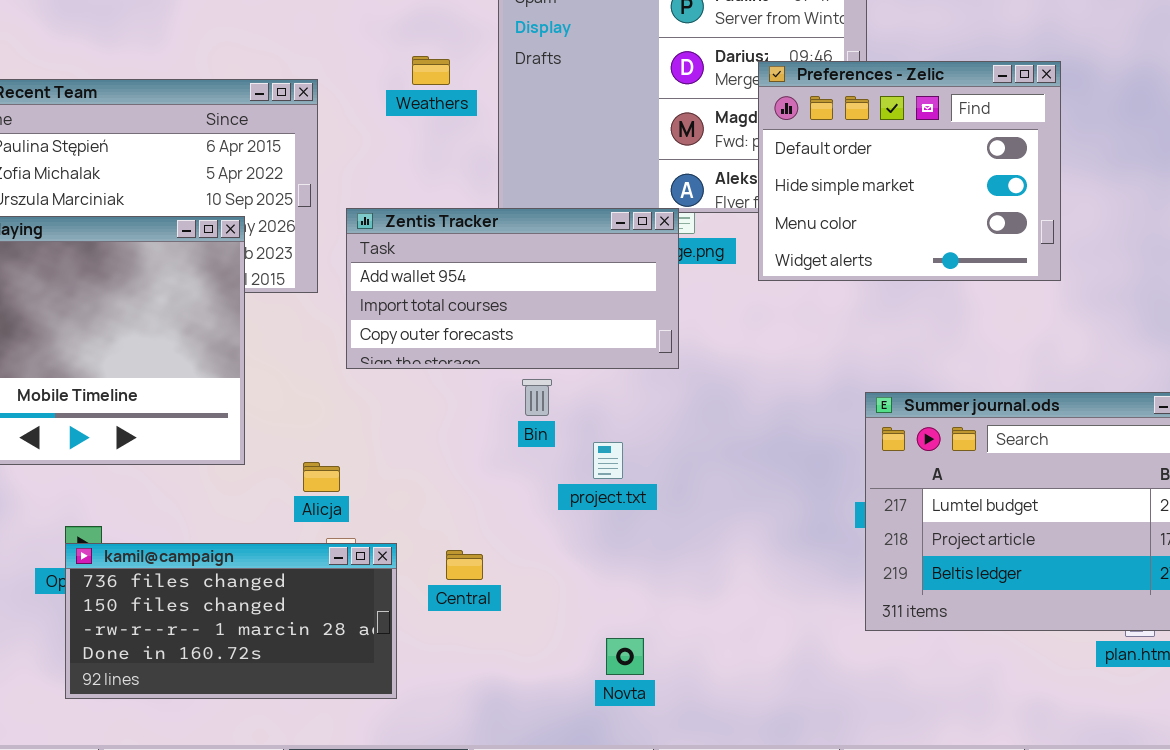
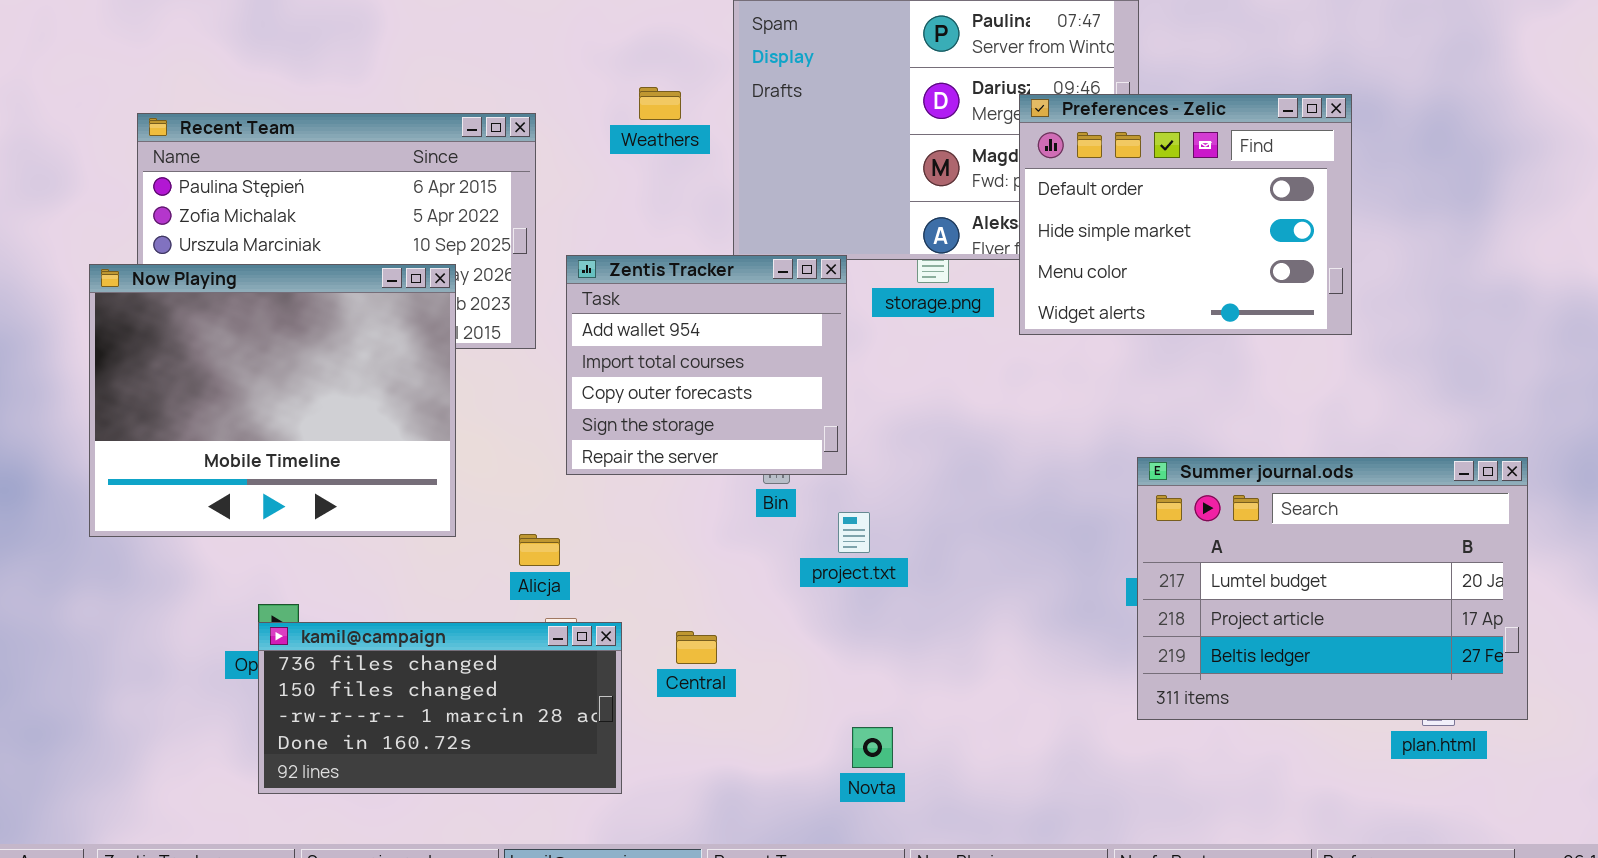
Zentis Tracker: [346,208,679,369] -> [566,255,847,475], resized

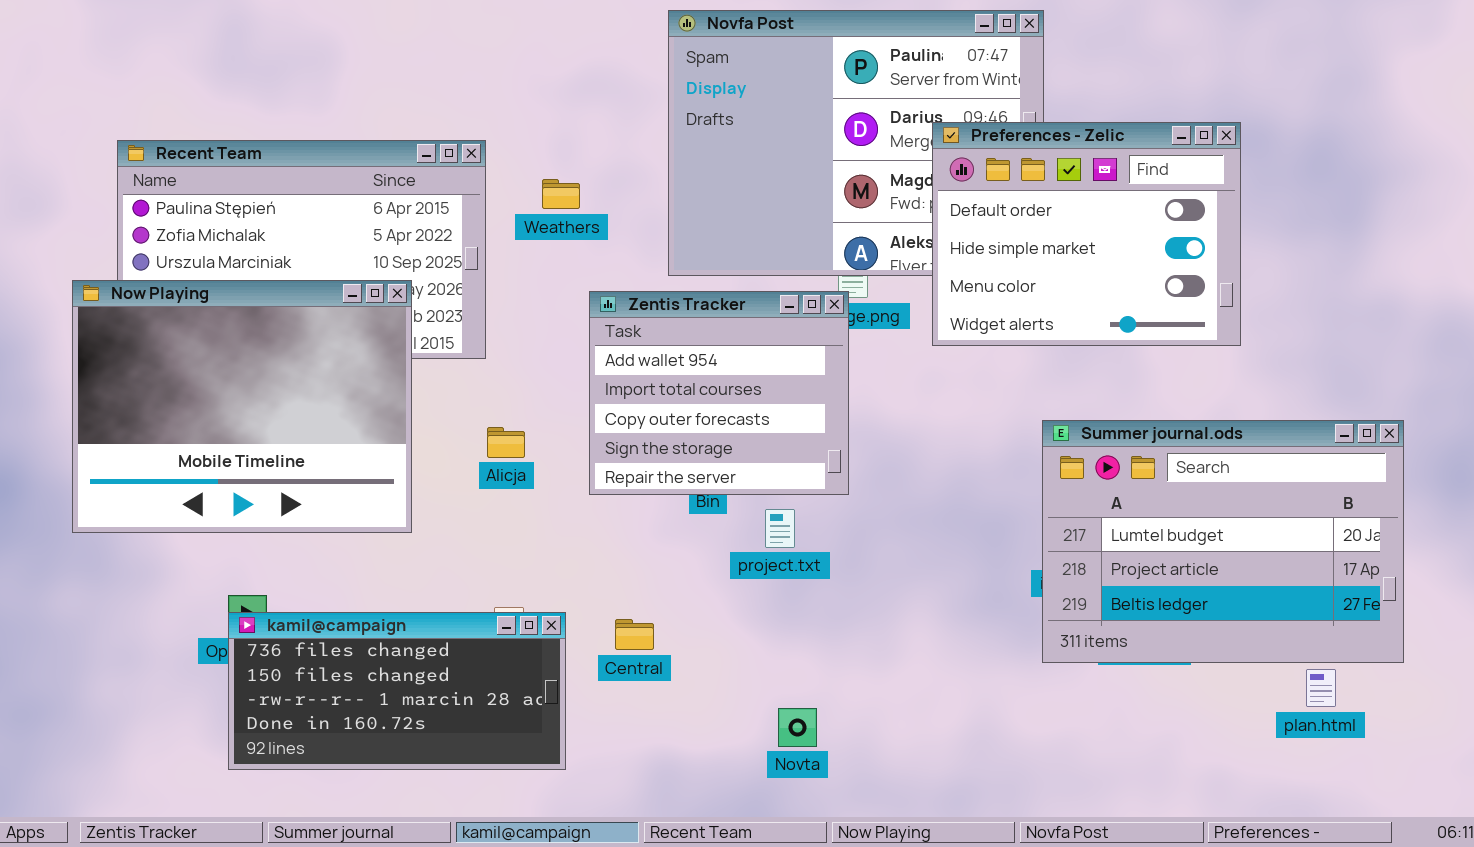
Weathers: [639,87,681,120] -> [542,179,580,209], moved
Zentis Tracker: [566,255,847,475] -> [589,291,849,495], moved
Summer journal.ods: [1137,457,1528,720] -> [1042,420,1404,663], moved
Alicja: [519,534,560,566] -> [487,427,525,458], moved

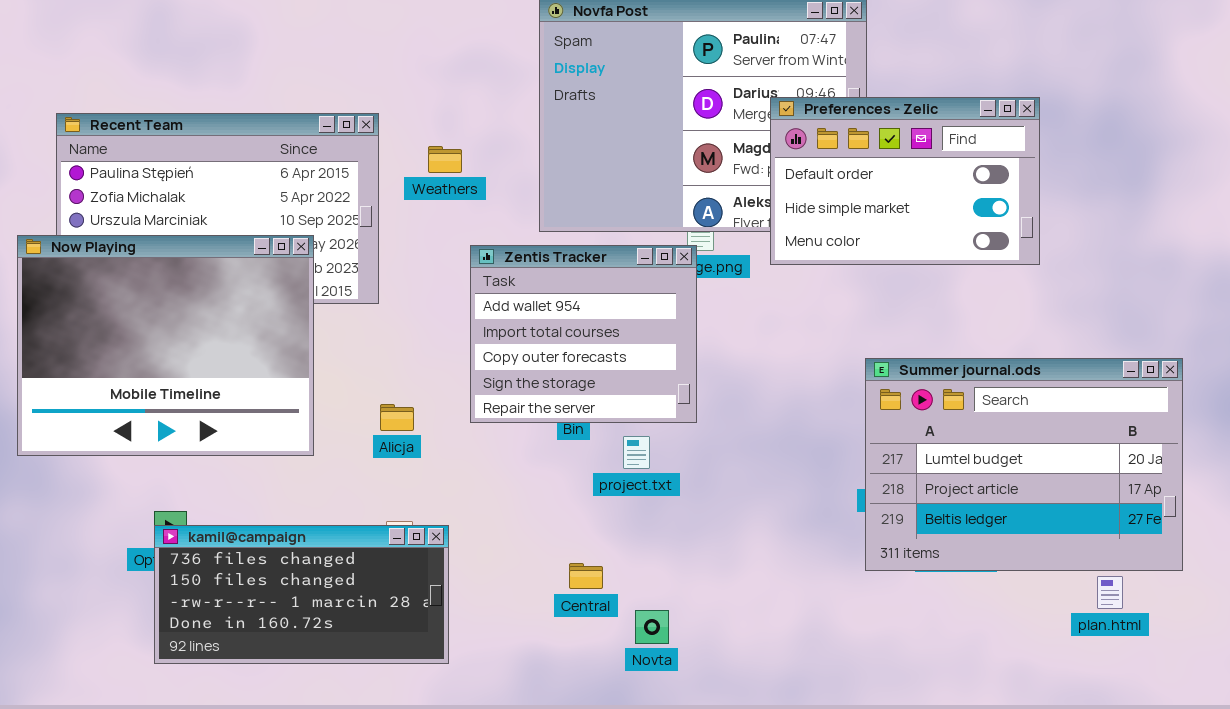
Preferences - Zelic: [932,122,1241,346] -> [770,97,1040,265], resized
Alicja: [487,427,525,458] -> [380,404,414,431], moved
Central: [615,619,654,650] -> [569,563,603,589], moved

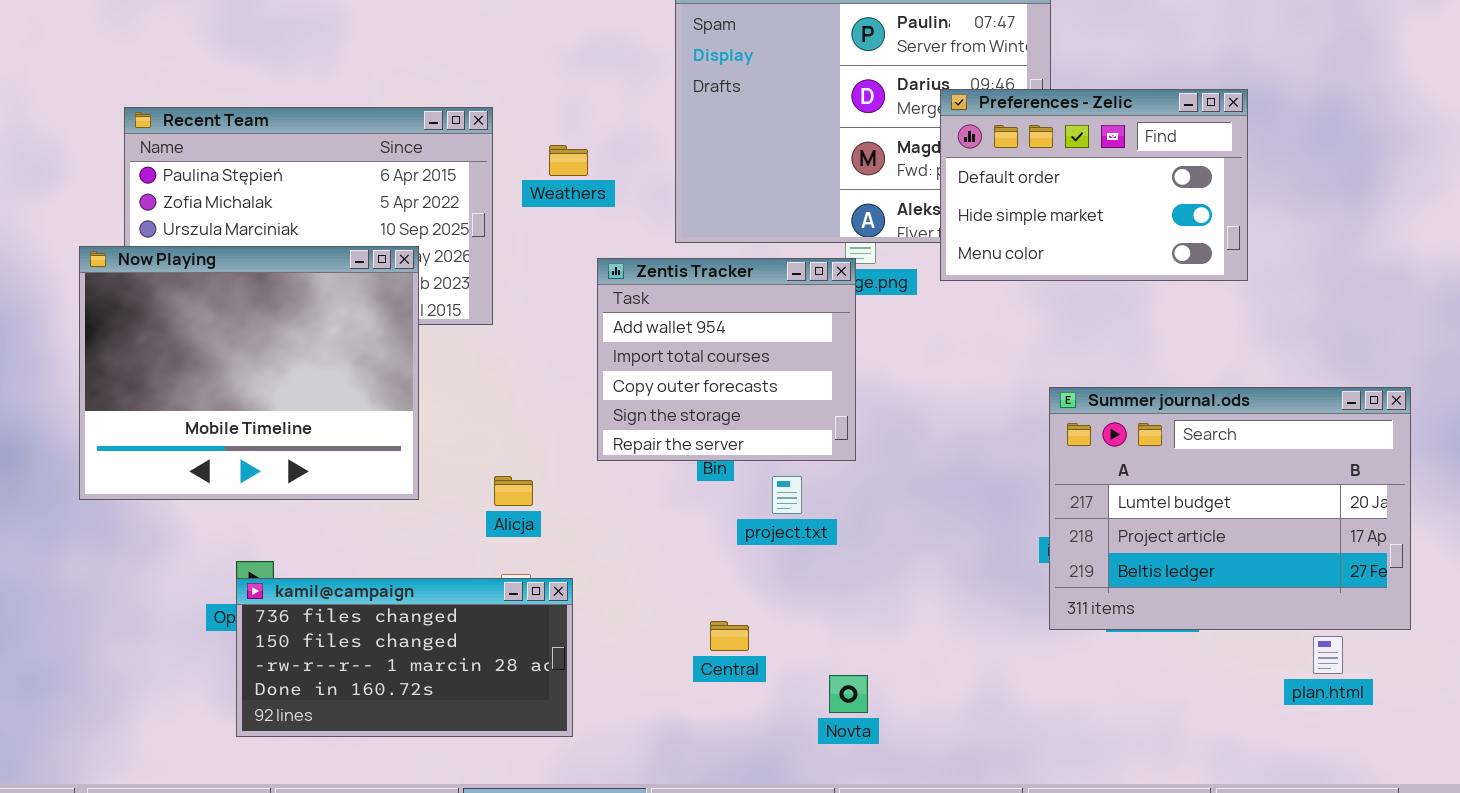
Alicja: [380,404,414,431] -> [494,476,533,506], moved
Novta: [635,610,669,644] -> [829,675,868,713], moved

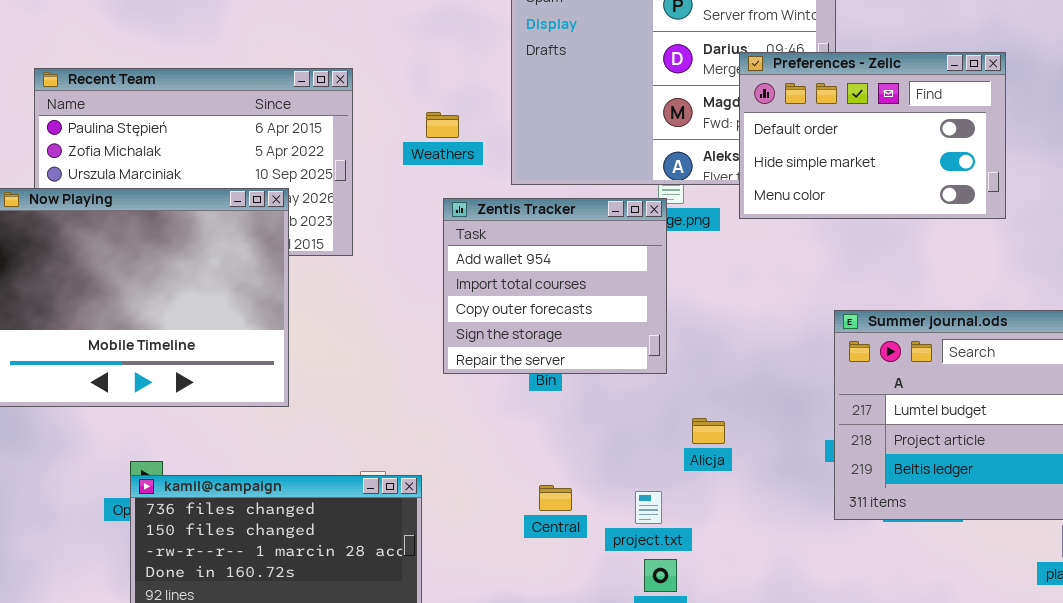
Weathers: [549,145,588,176] -> [426,112,459,138], moved
Alicja: [494,476,533,506] -> [692,418,725,444], moved
project.txt: [772,476,802,514] -> [635,491,662,524], moved
Central: [710,621,749,651] -> [539,485,572,511], moved

